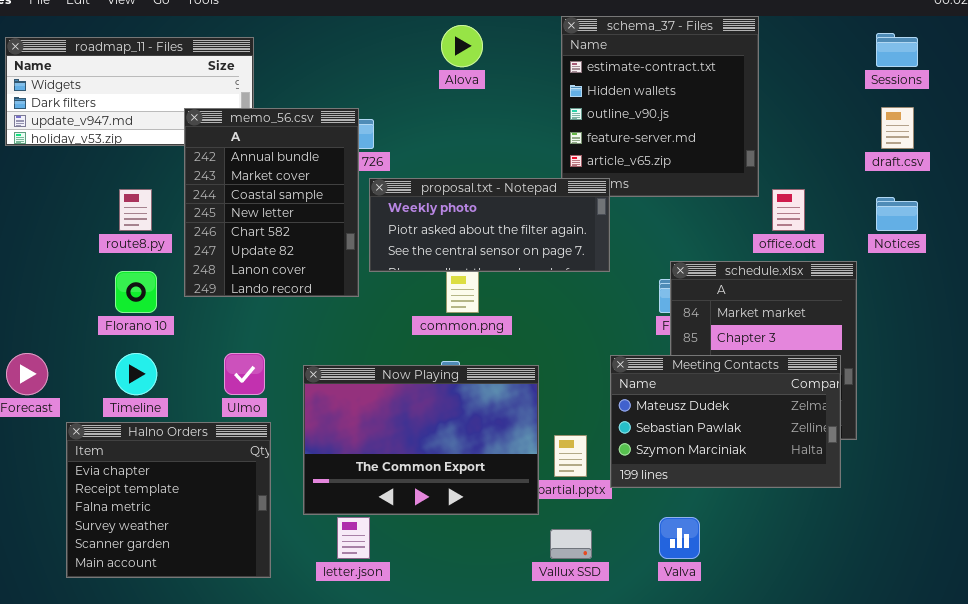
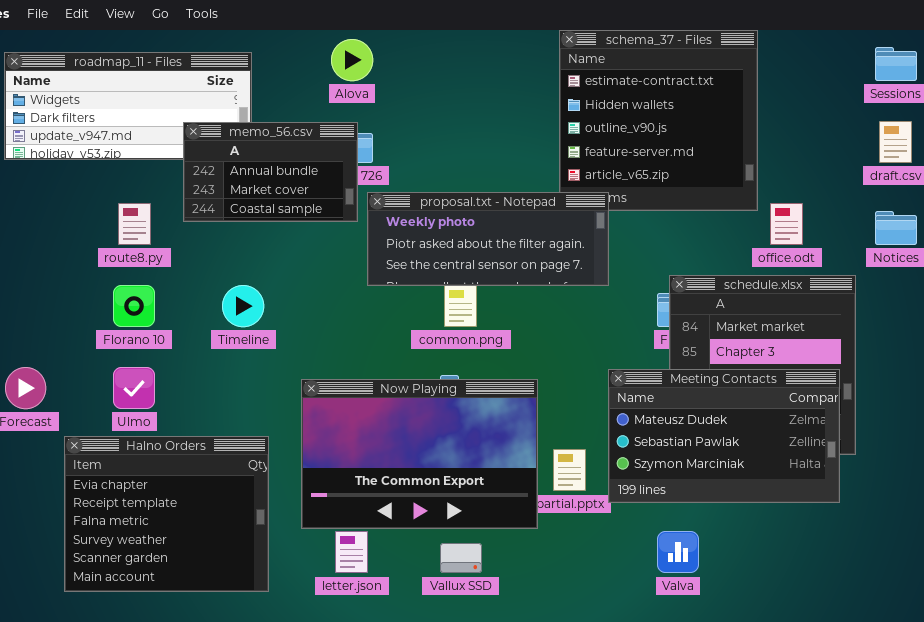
Alova: [441,25,483,67] -> [331,39,373,81], moved
memo_56.csv: [184,108,359,297] -> [183,122,358,222], resized
Timeline: [115,353,157,395] -> [222,285,264,327], moved
Ulmo: [224,353,265,395] -> [113,367,155,409], moved
Vallux SSD: [550,529,592,559] -> [440,543,482,573], moved

